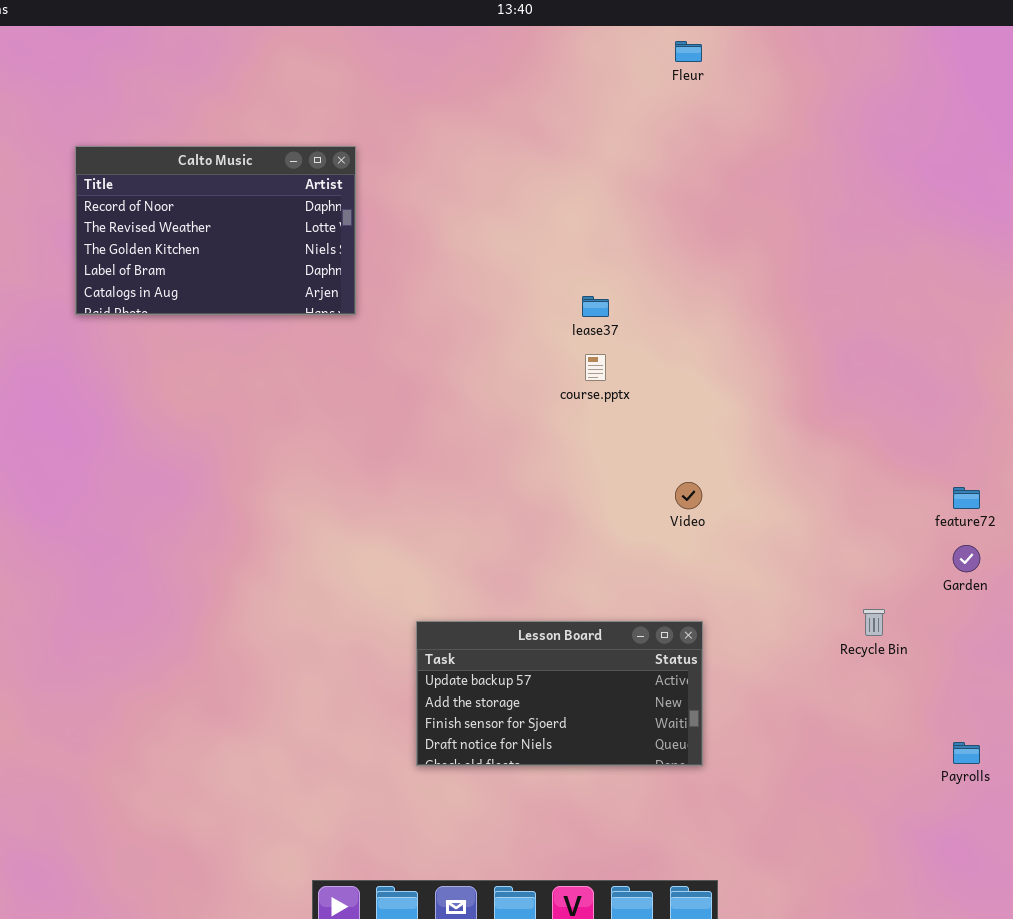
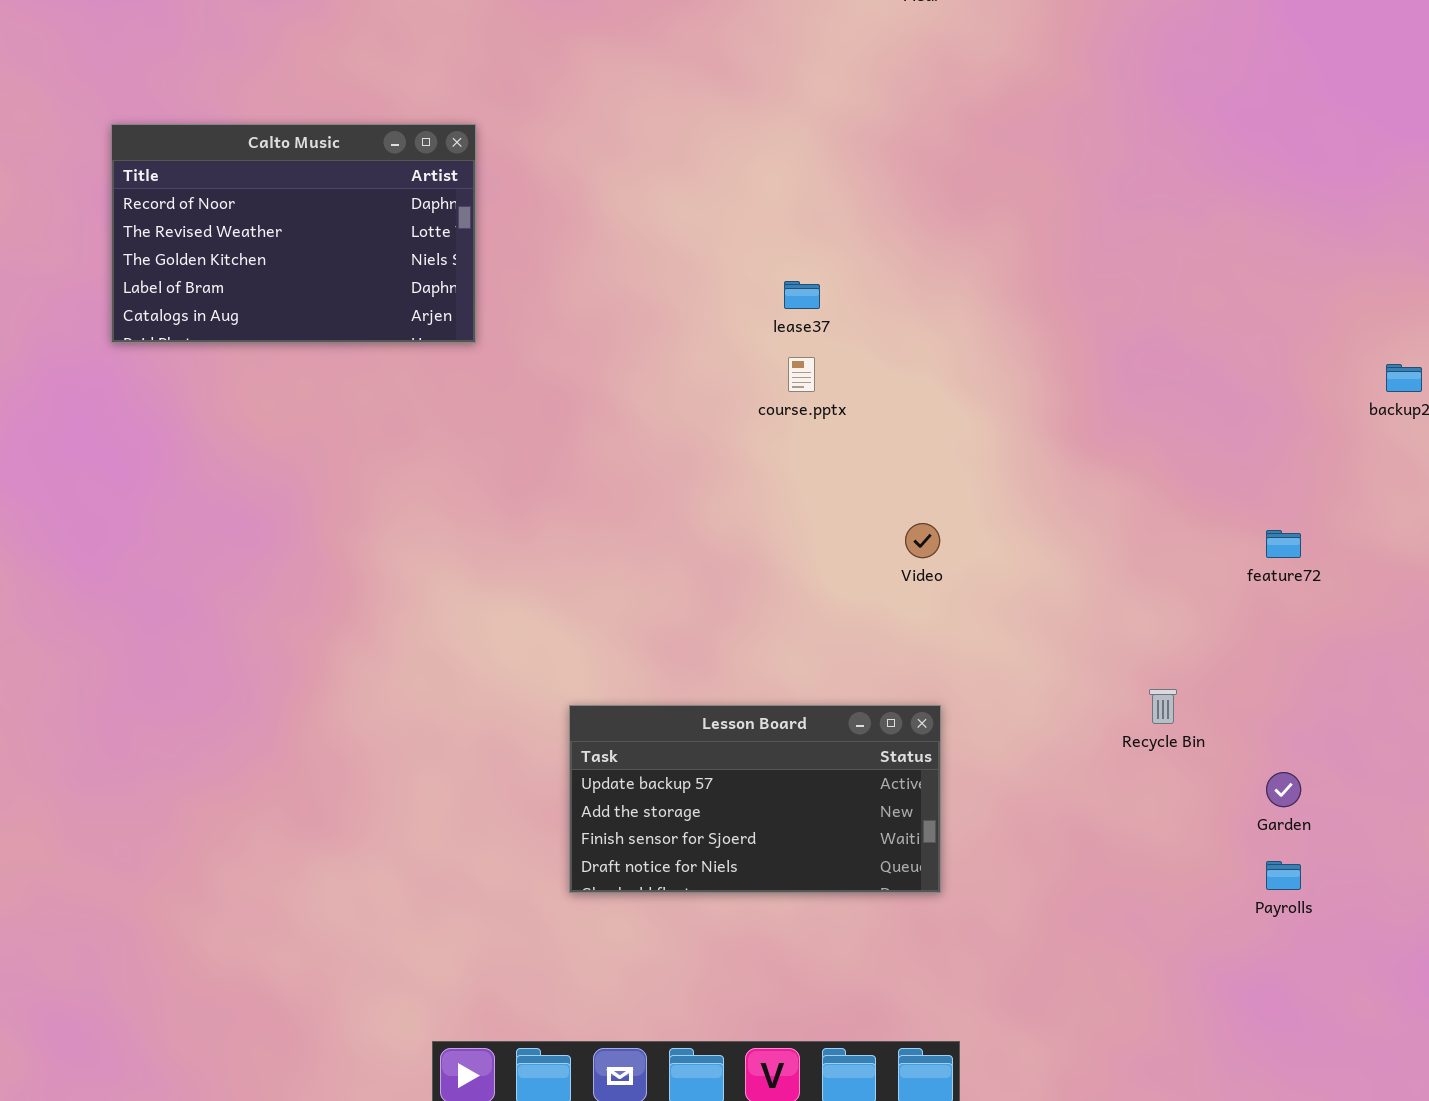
Calto Music: [75,146,356,315] -> [111,124,476,343], moved
Garden: [953,545,980,572] -> [1266,772,1301,807], moved

